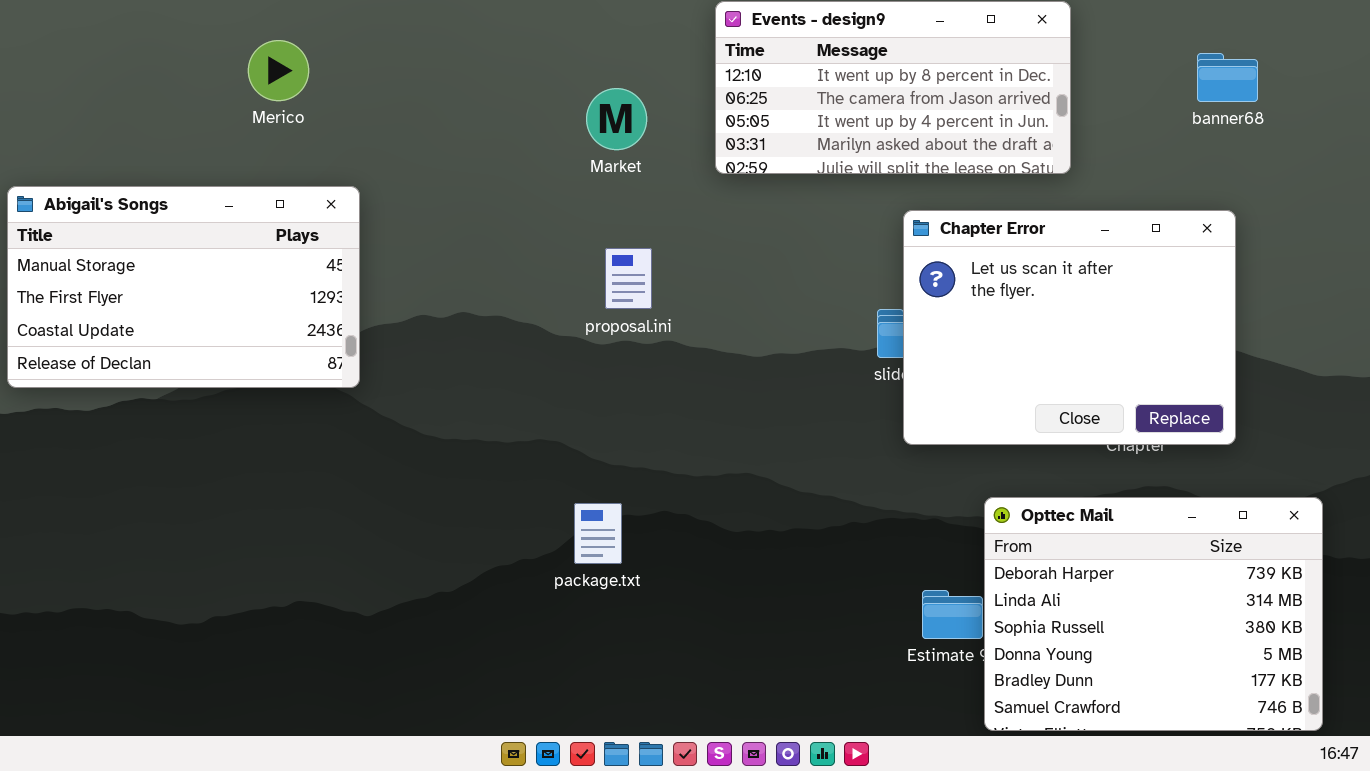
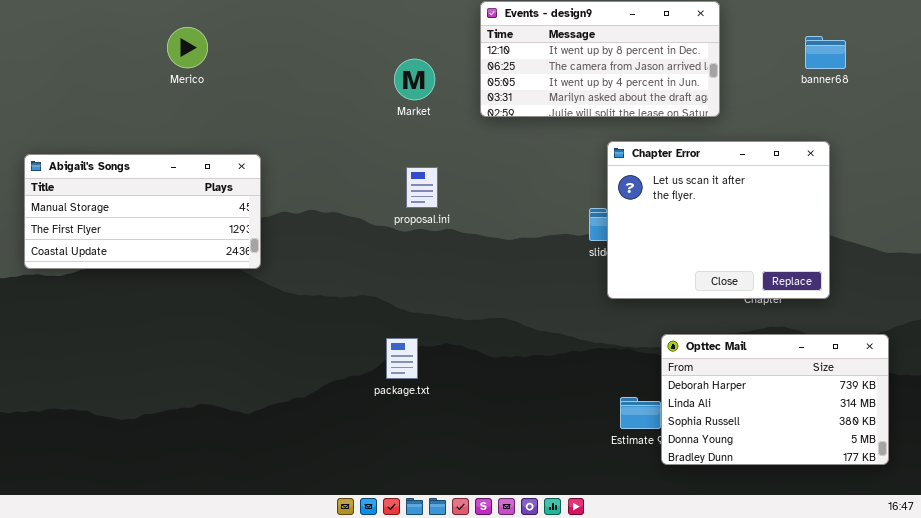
Abigail's Songs: [7,186,360,388] -> [24,154,261,269], moved, resized
Opttec Mail: [984,497,1323,731] -> [661,334,889,465], resized

